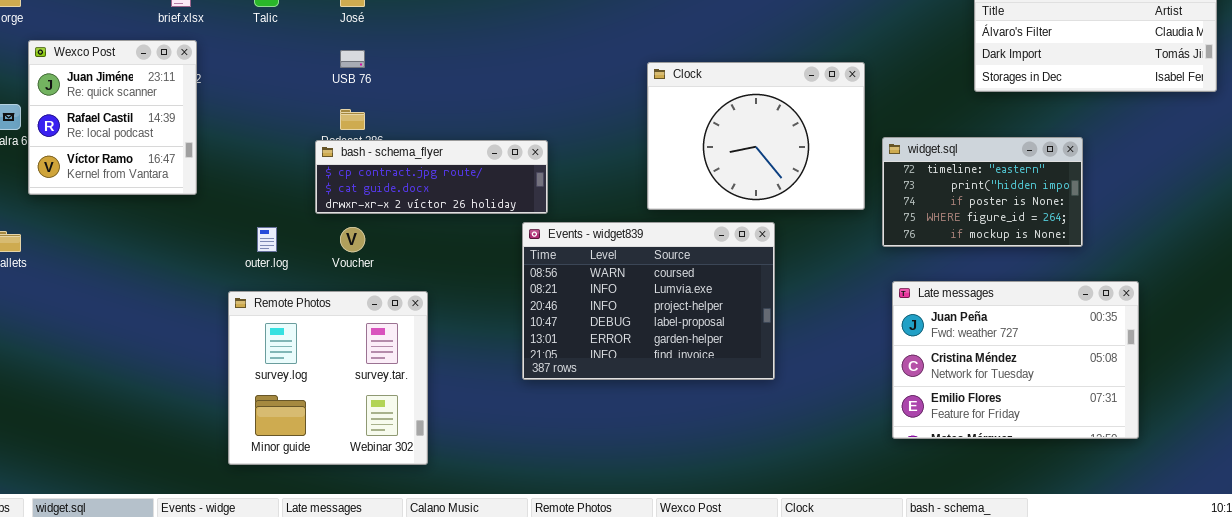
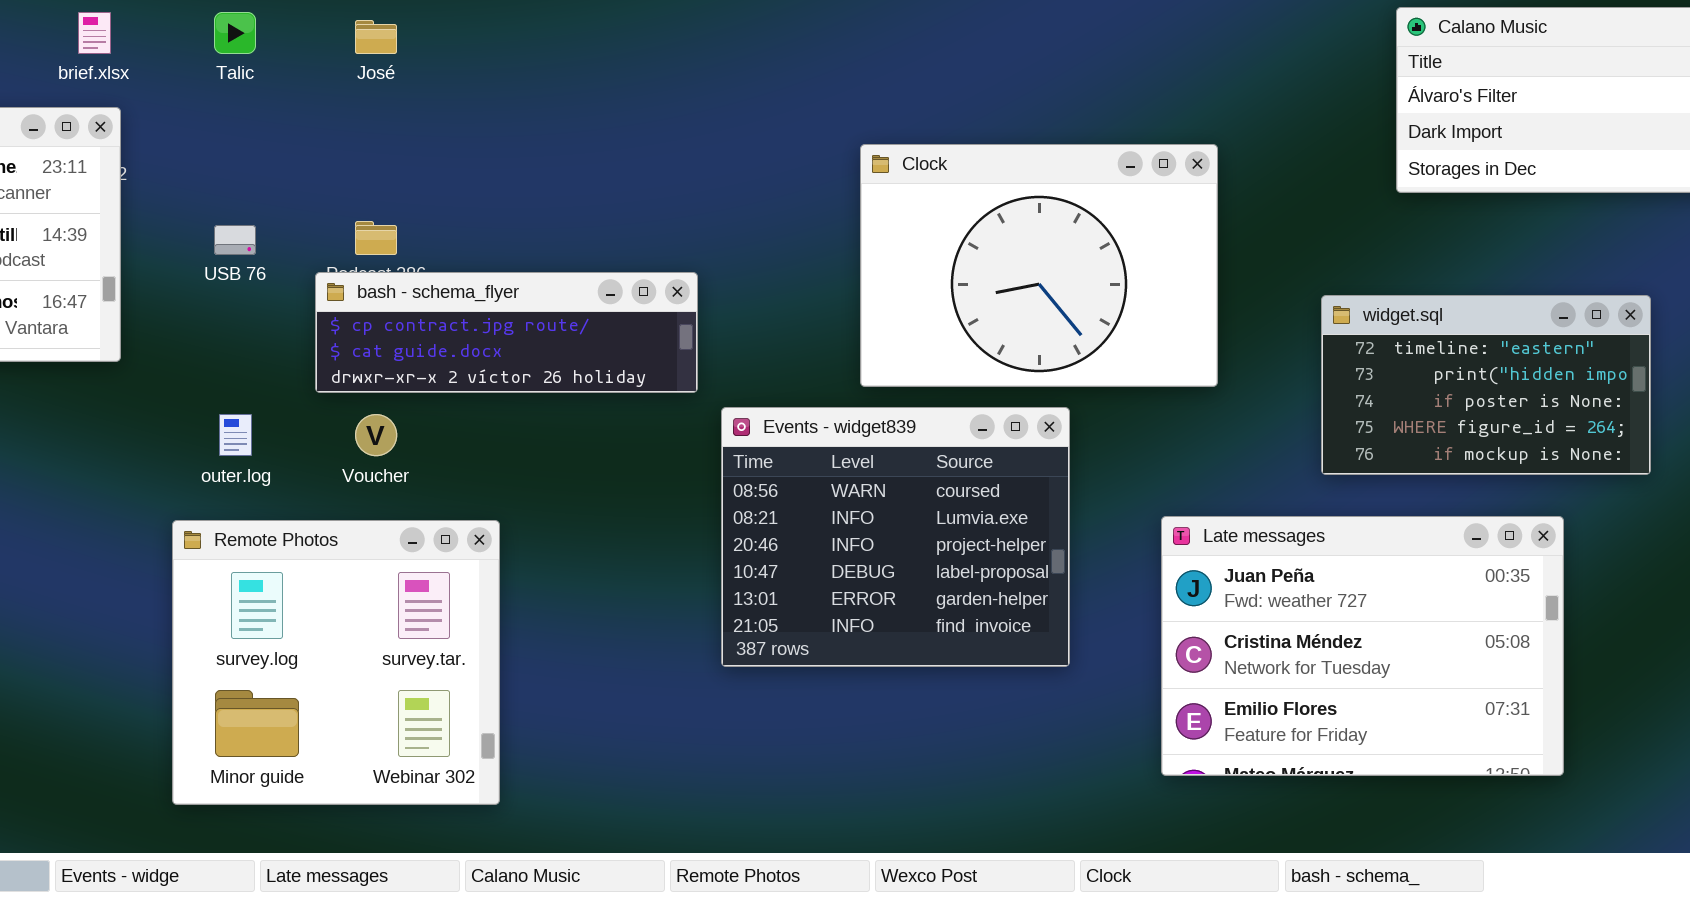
USB 76: [340,50,365,68] -> [214,225,256,255], moved
widget.sql: [882,137,1083,247] -> [1321,295,1651,475], moved
Events - widget839: [522,222,775,380] -> [721,407,1070,667], resized
Late messages: [892,281,1139,439] -> [1161,516,1564,776], moved

